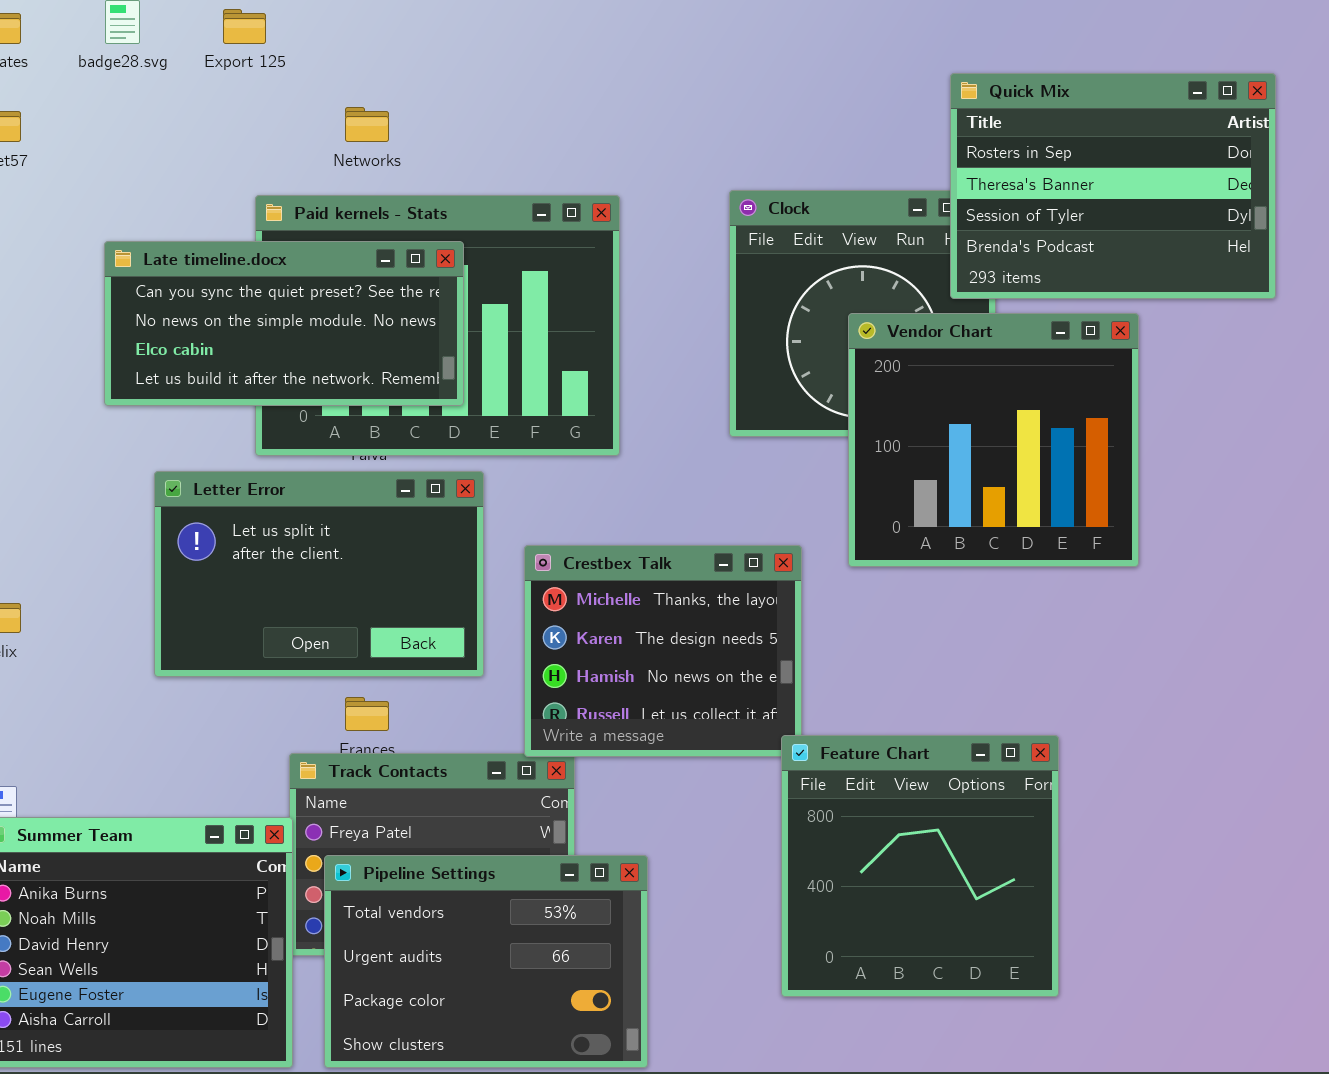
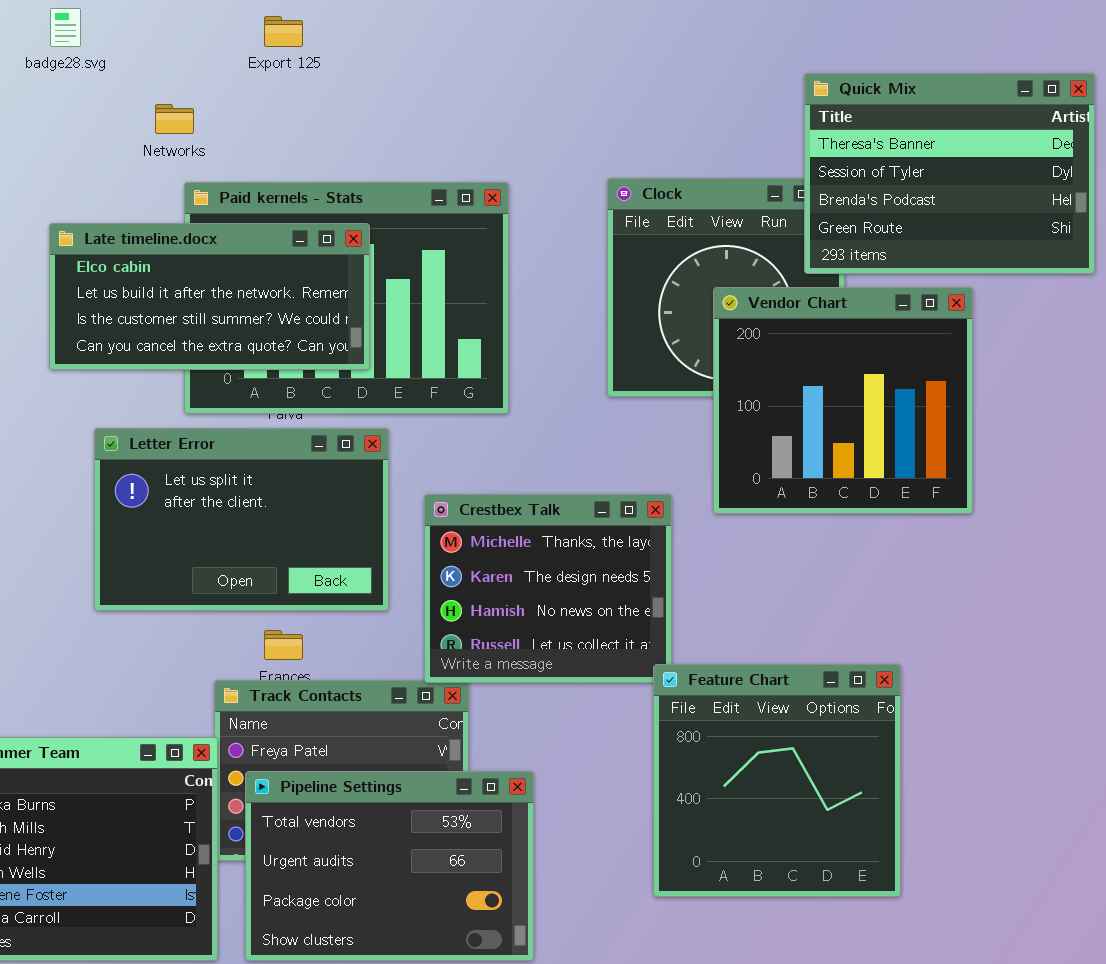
Export 125: [223,9,266,44] -> [264,16,303,47], moved
Quick Mix: [950,73,1276,299] -> [804,73,1095,274], scrolled down 1 row
Networks: [345,107,389,142] -> [155,104,194,134], moved
Late timeline.docx: [104,241,464,406] -> [49,223,370,370], scrolled down 2 rows

